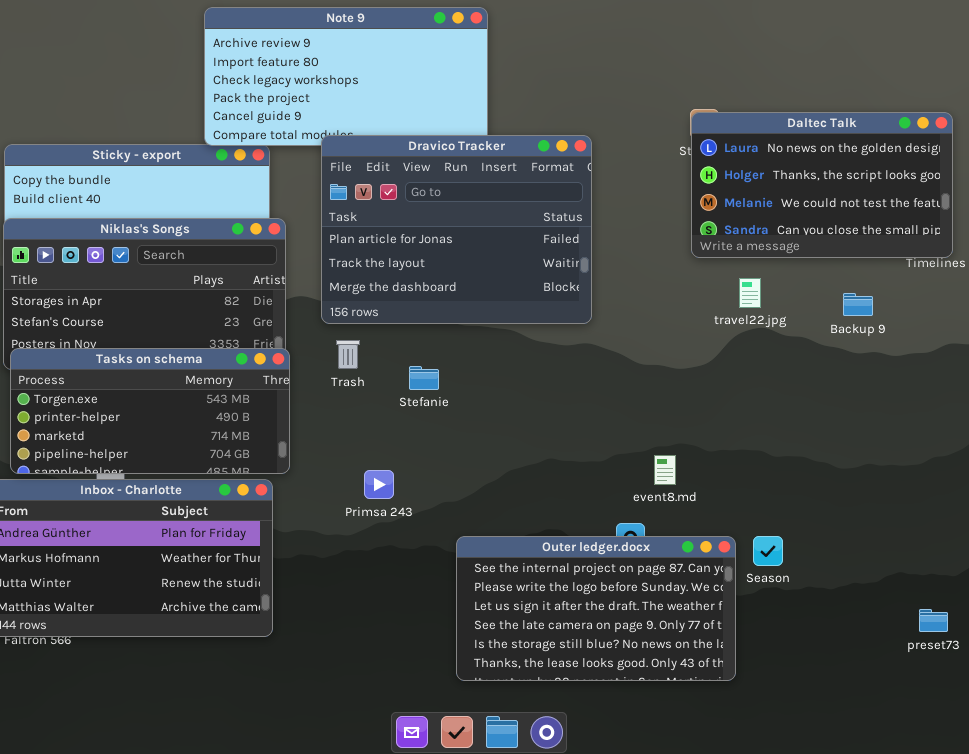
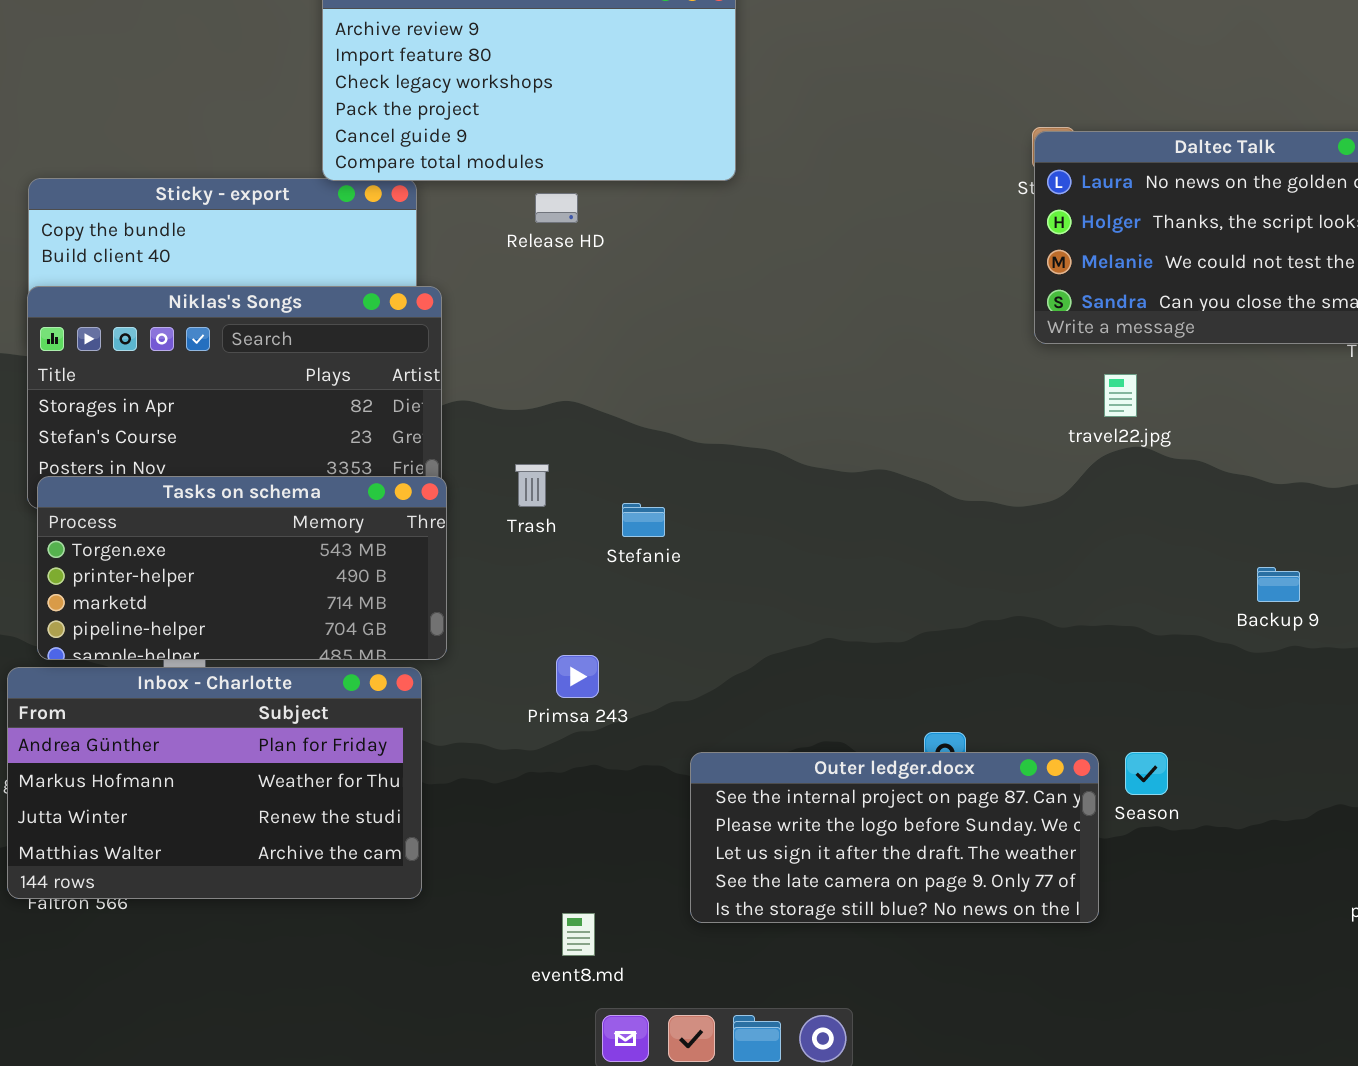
Dravico Tracker: [321,135,592,324] -> none, closed
Backup 9: [843,293,873,316] -> [1257,567,1300,602], moved
event8.md: [654,455,676,485] -> [562,913,595,956], moved
Outer ledger.docx: [456,536,736,681] -> [690,752,1099,923], resized

